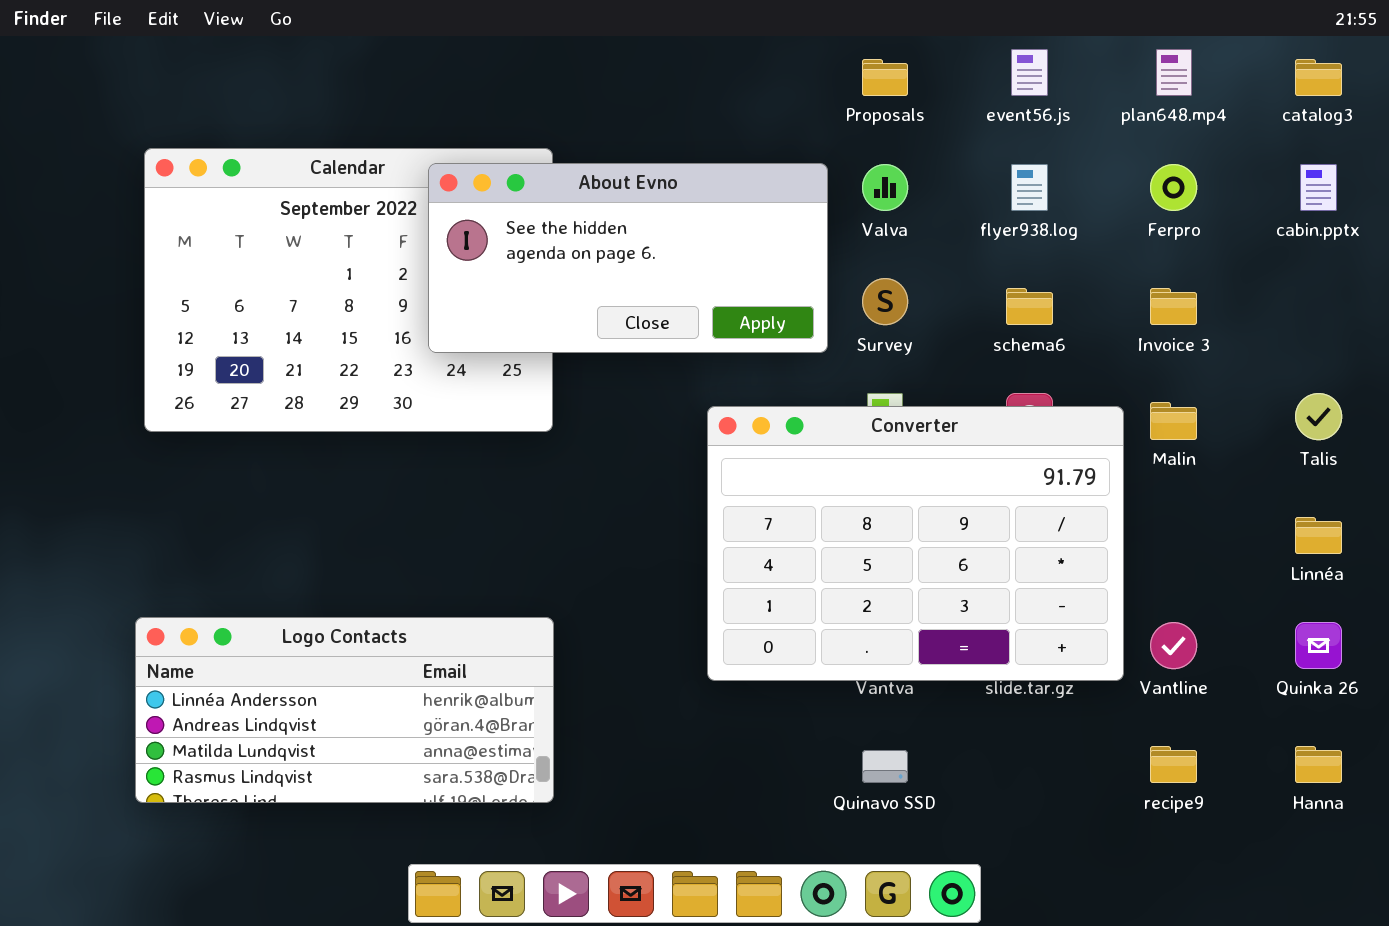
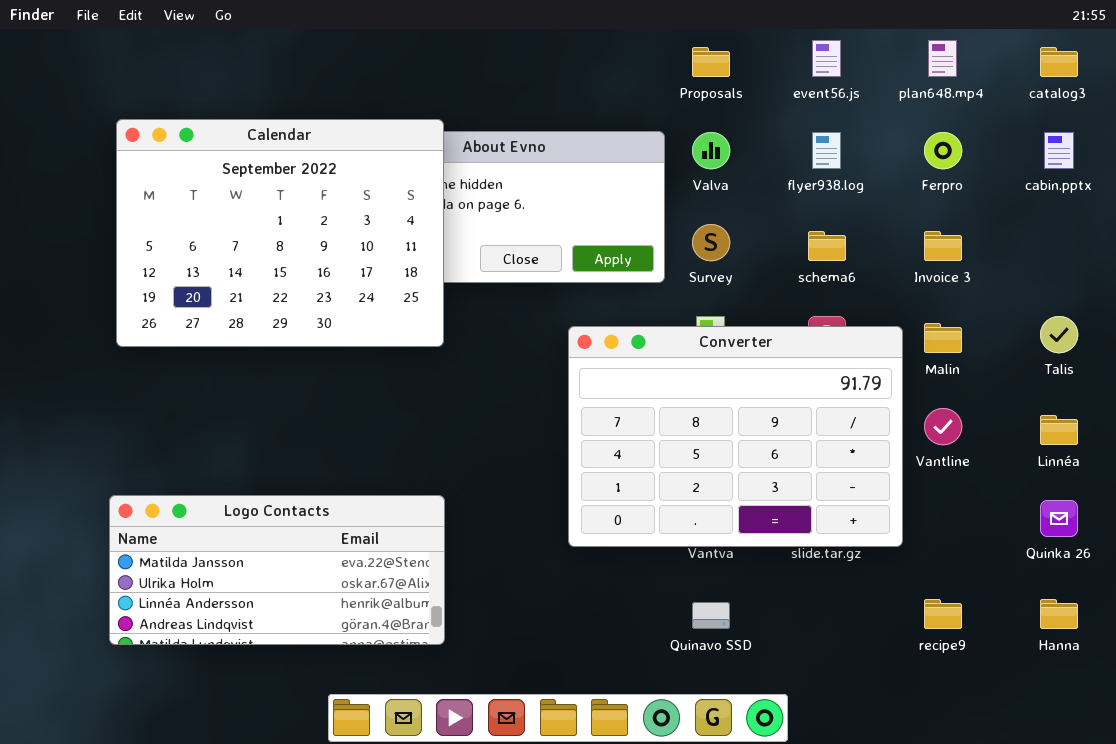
Calendar: [144,148,553,432] -> [116,119,444,347], raised
Logo Contacts: [135,617,554,803] -> [109,495,445,645], scrolled up 2 rows
Vantline: [1150,622,1197,669] -> [924,408,962,445], moved

